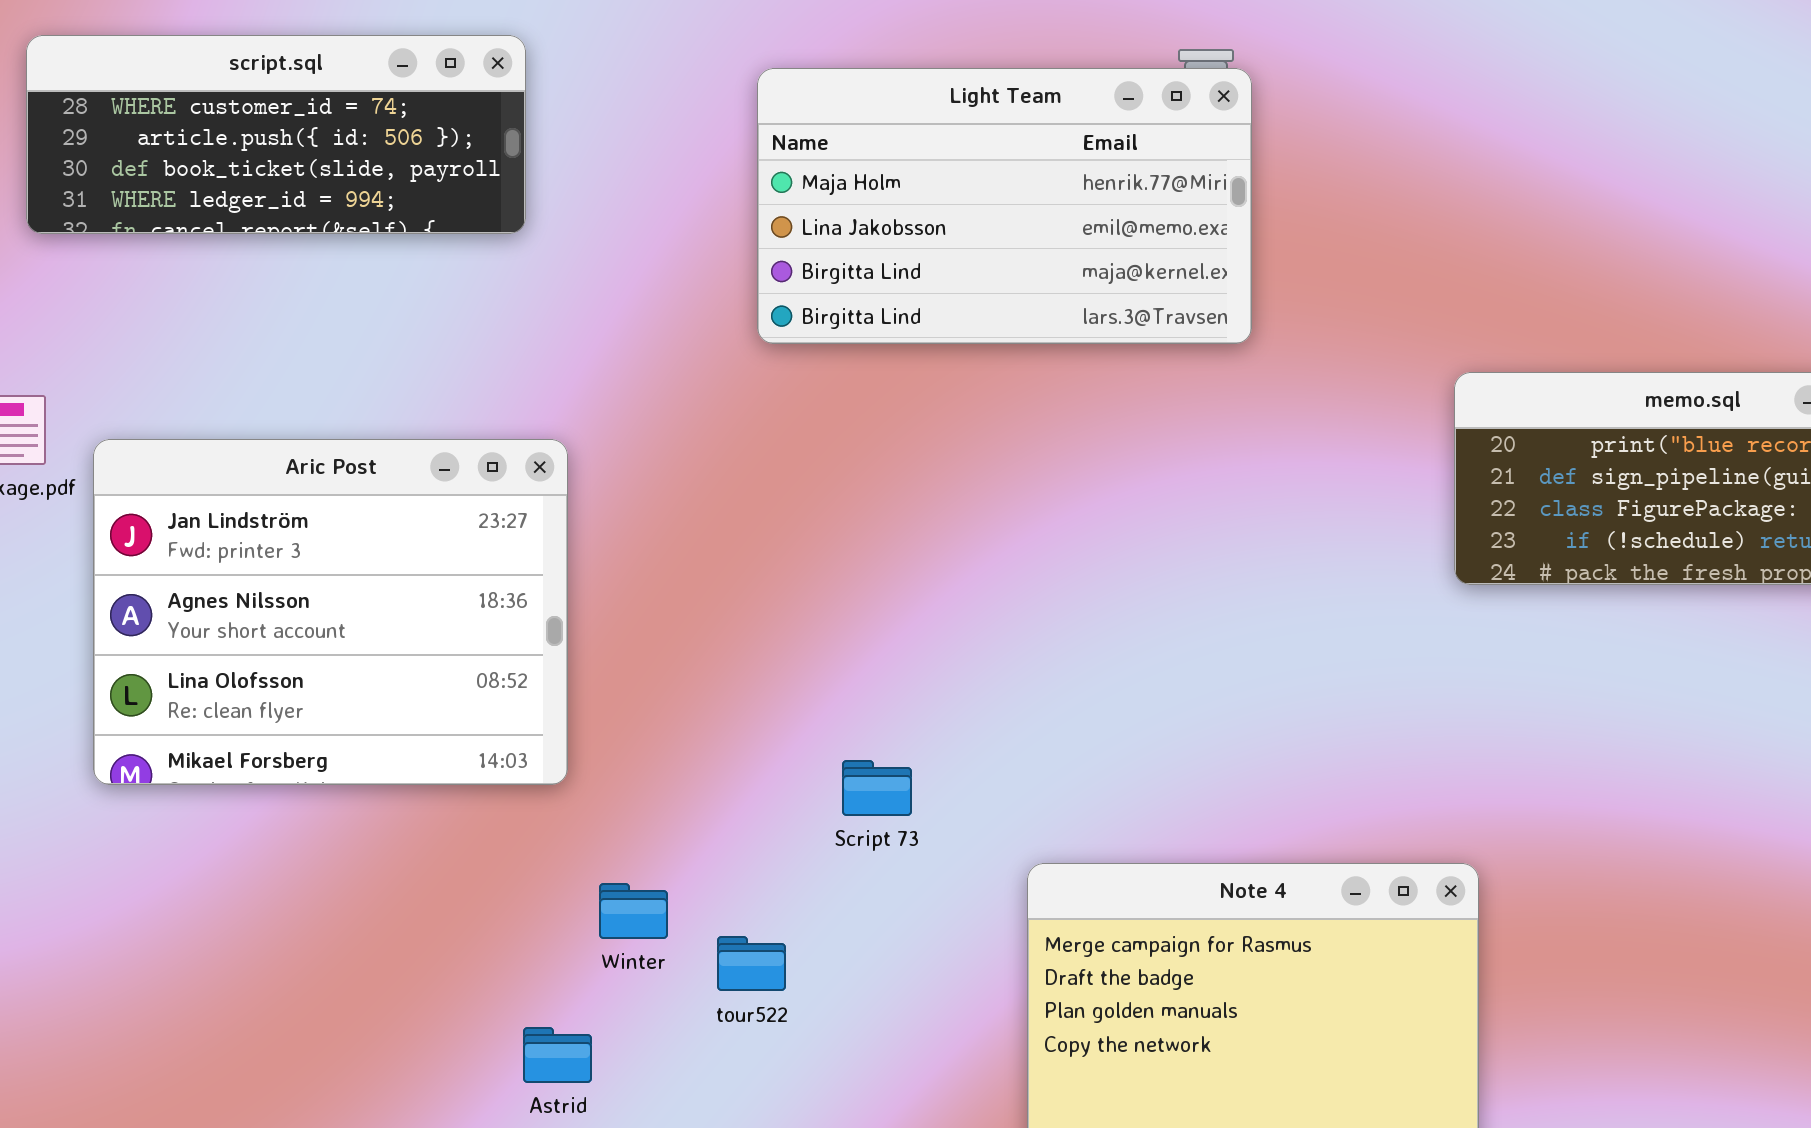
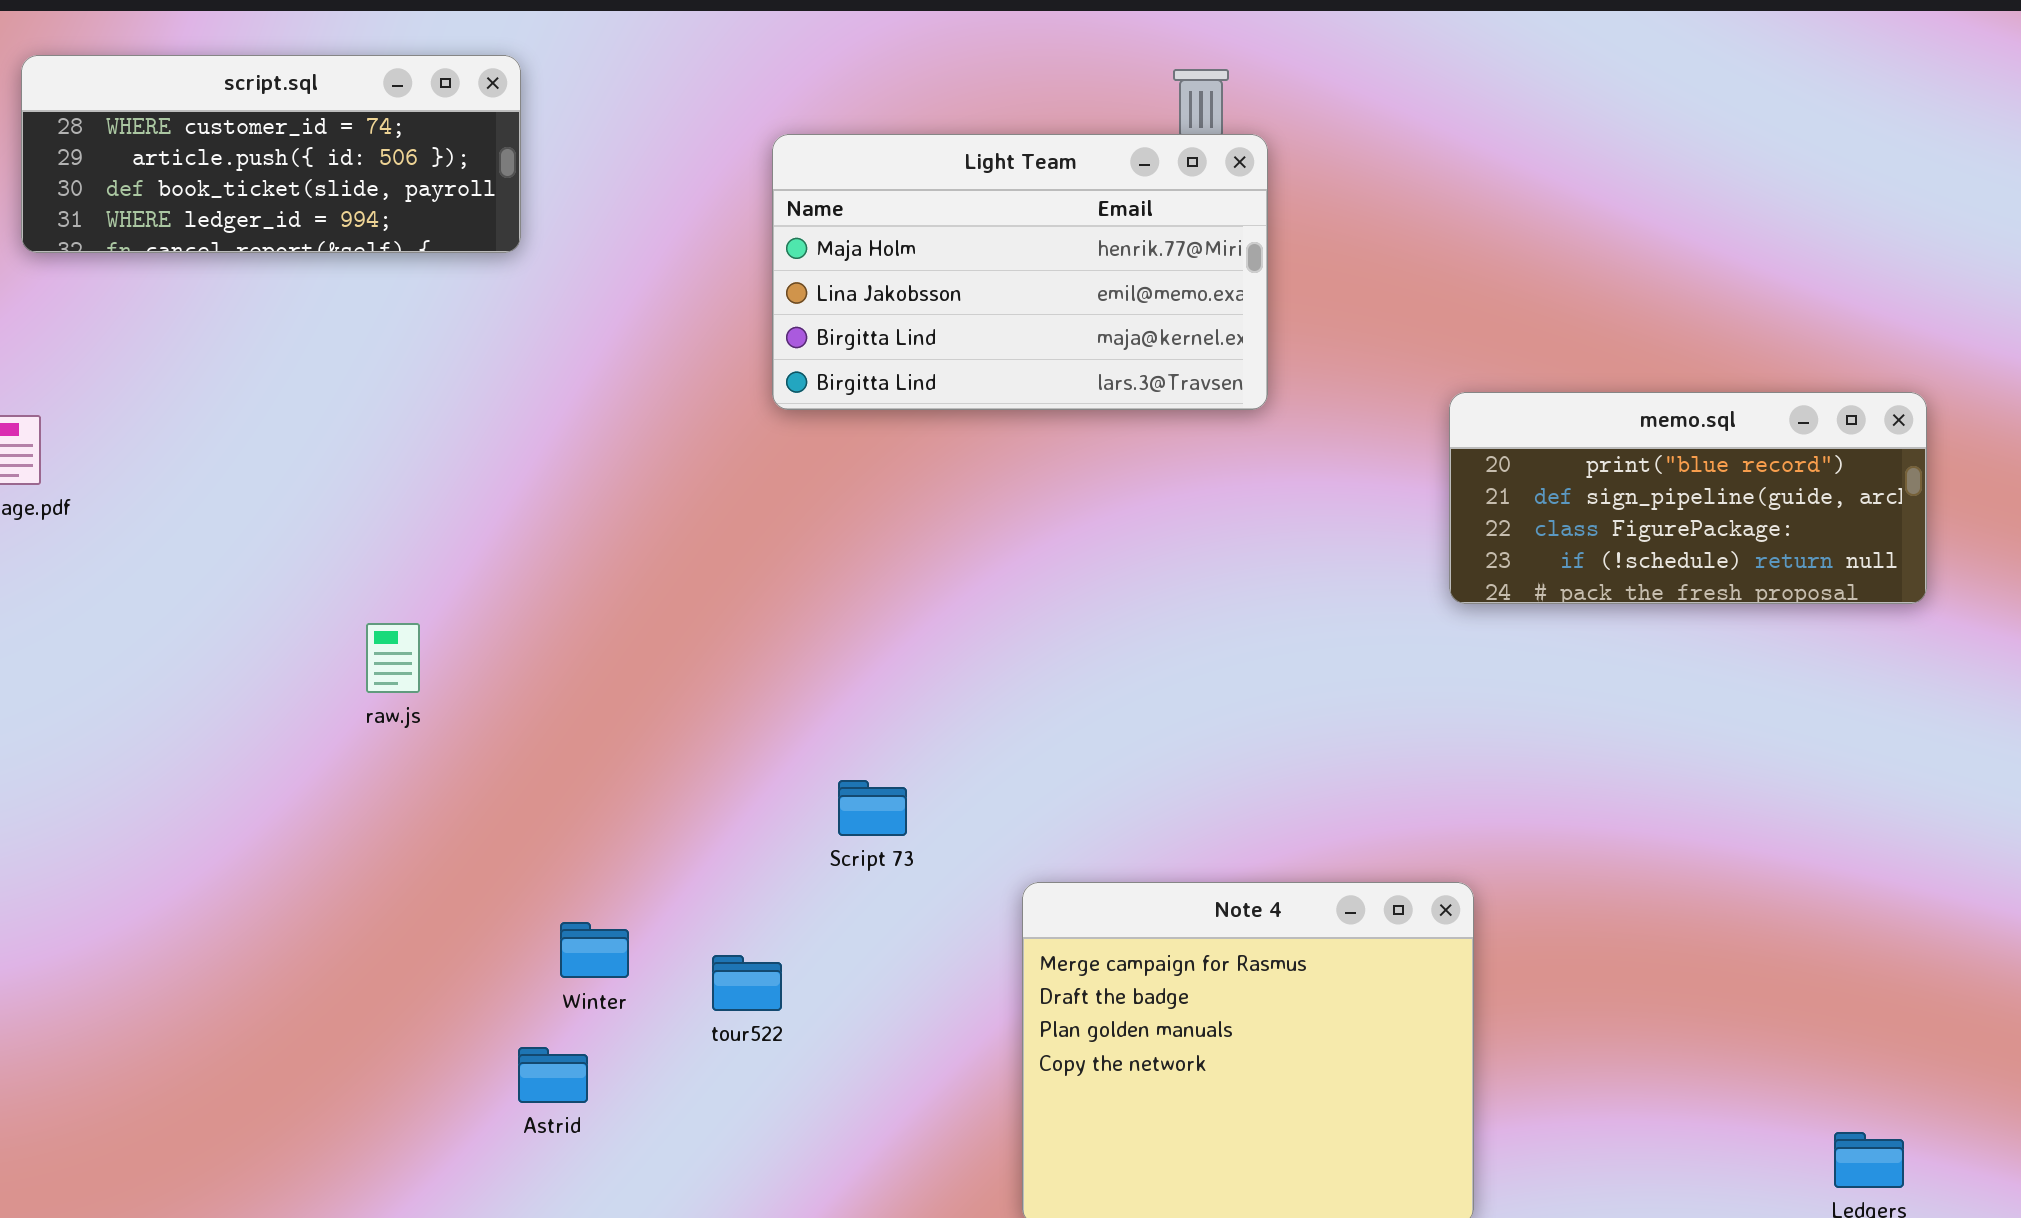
Light Team: [757,68,1252,344] -> [772,134,1268,410], moved
Aric Post: [93,439,568,785] -> none, closed
Winter: [599,883,668,939] -> [560,922,629,978], moved

